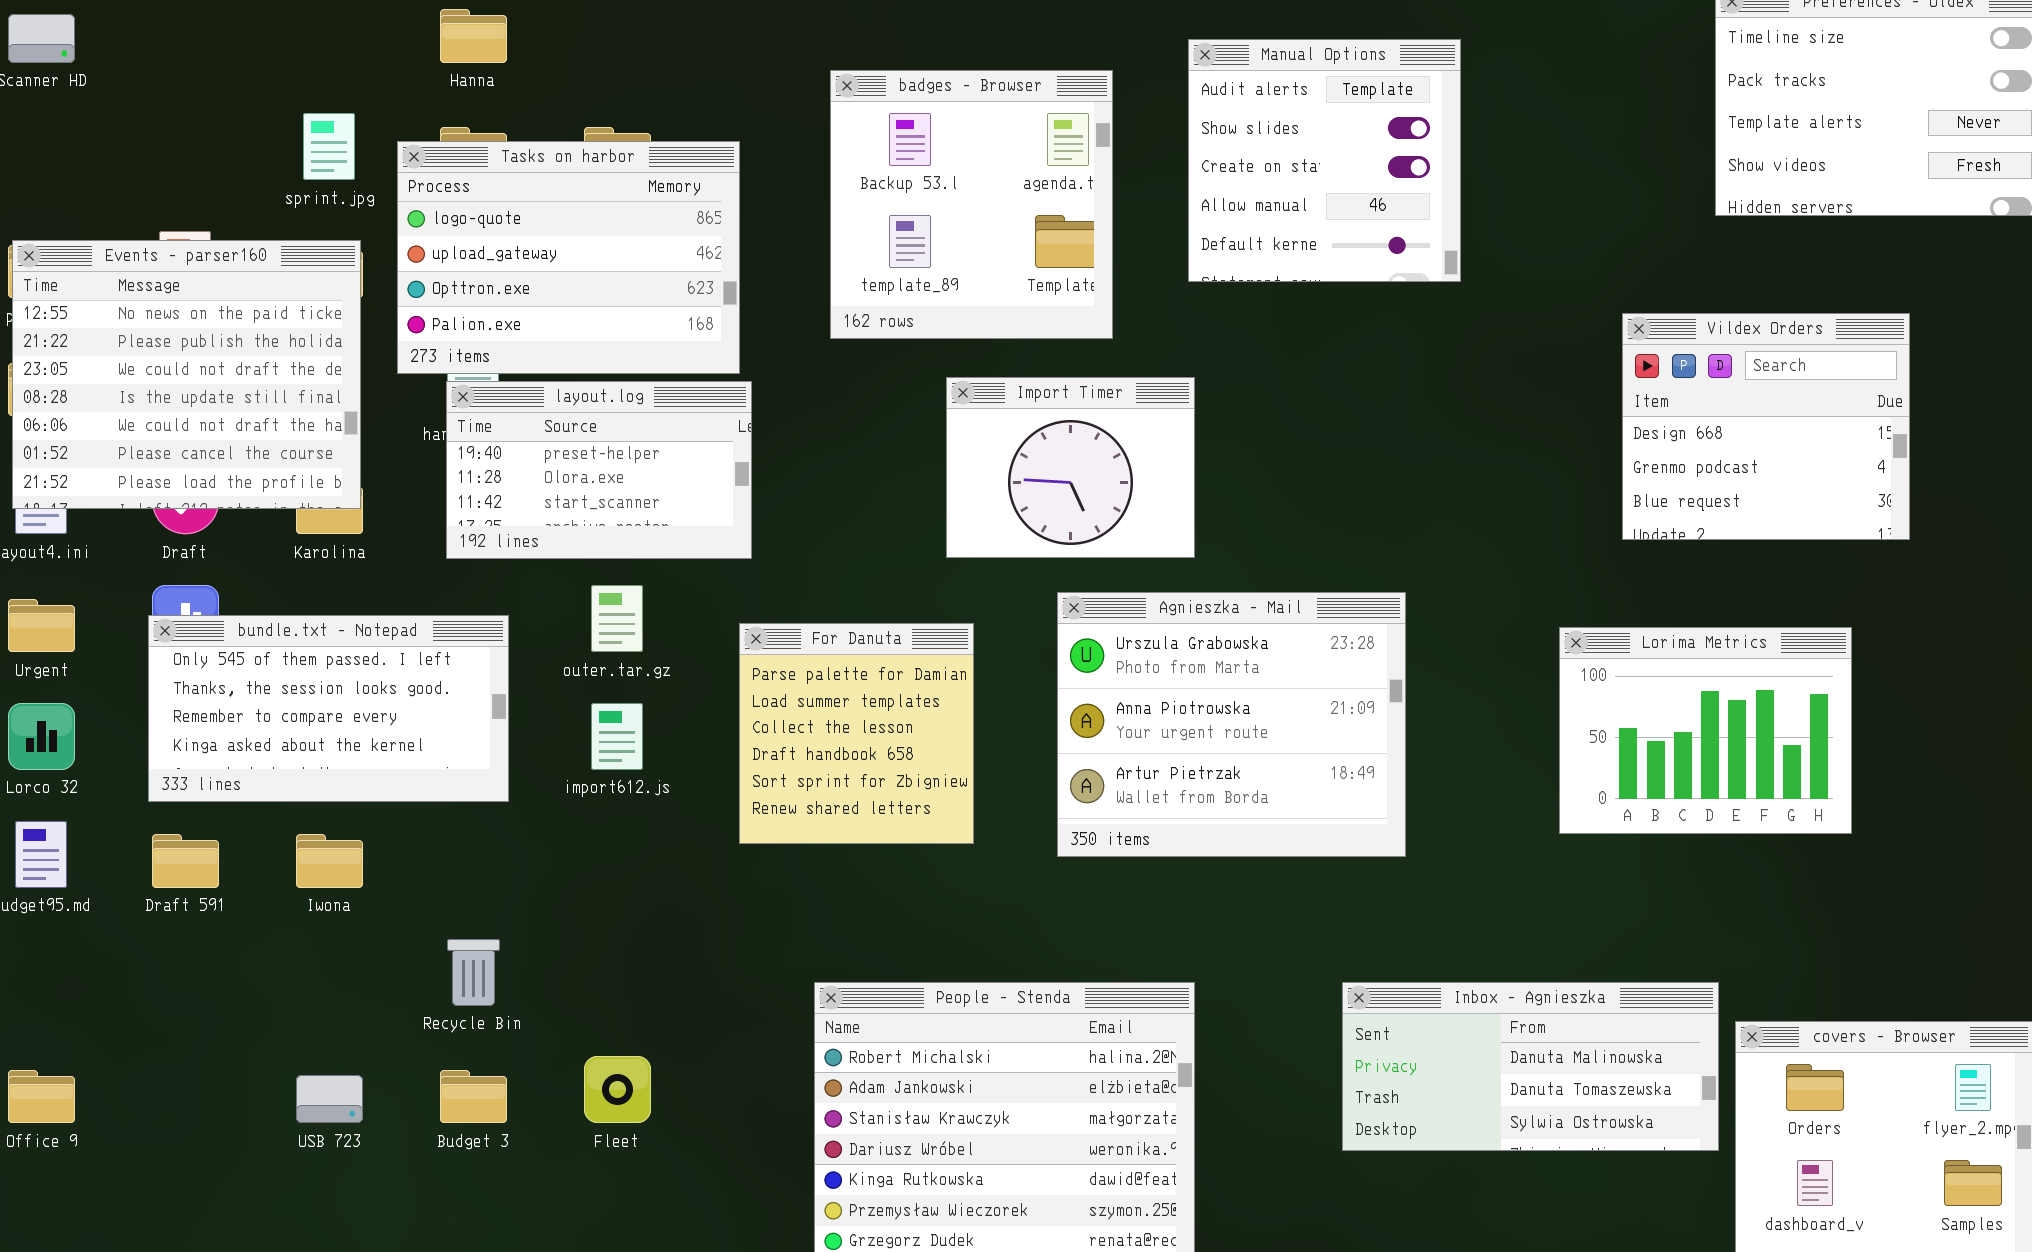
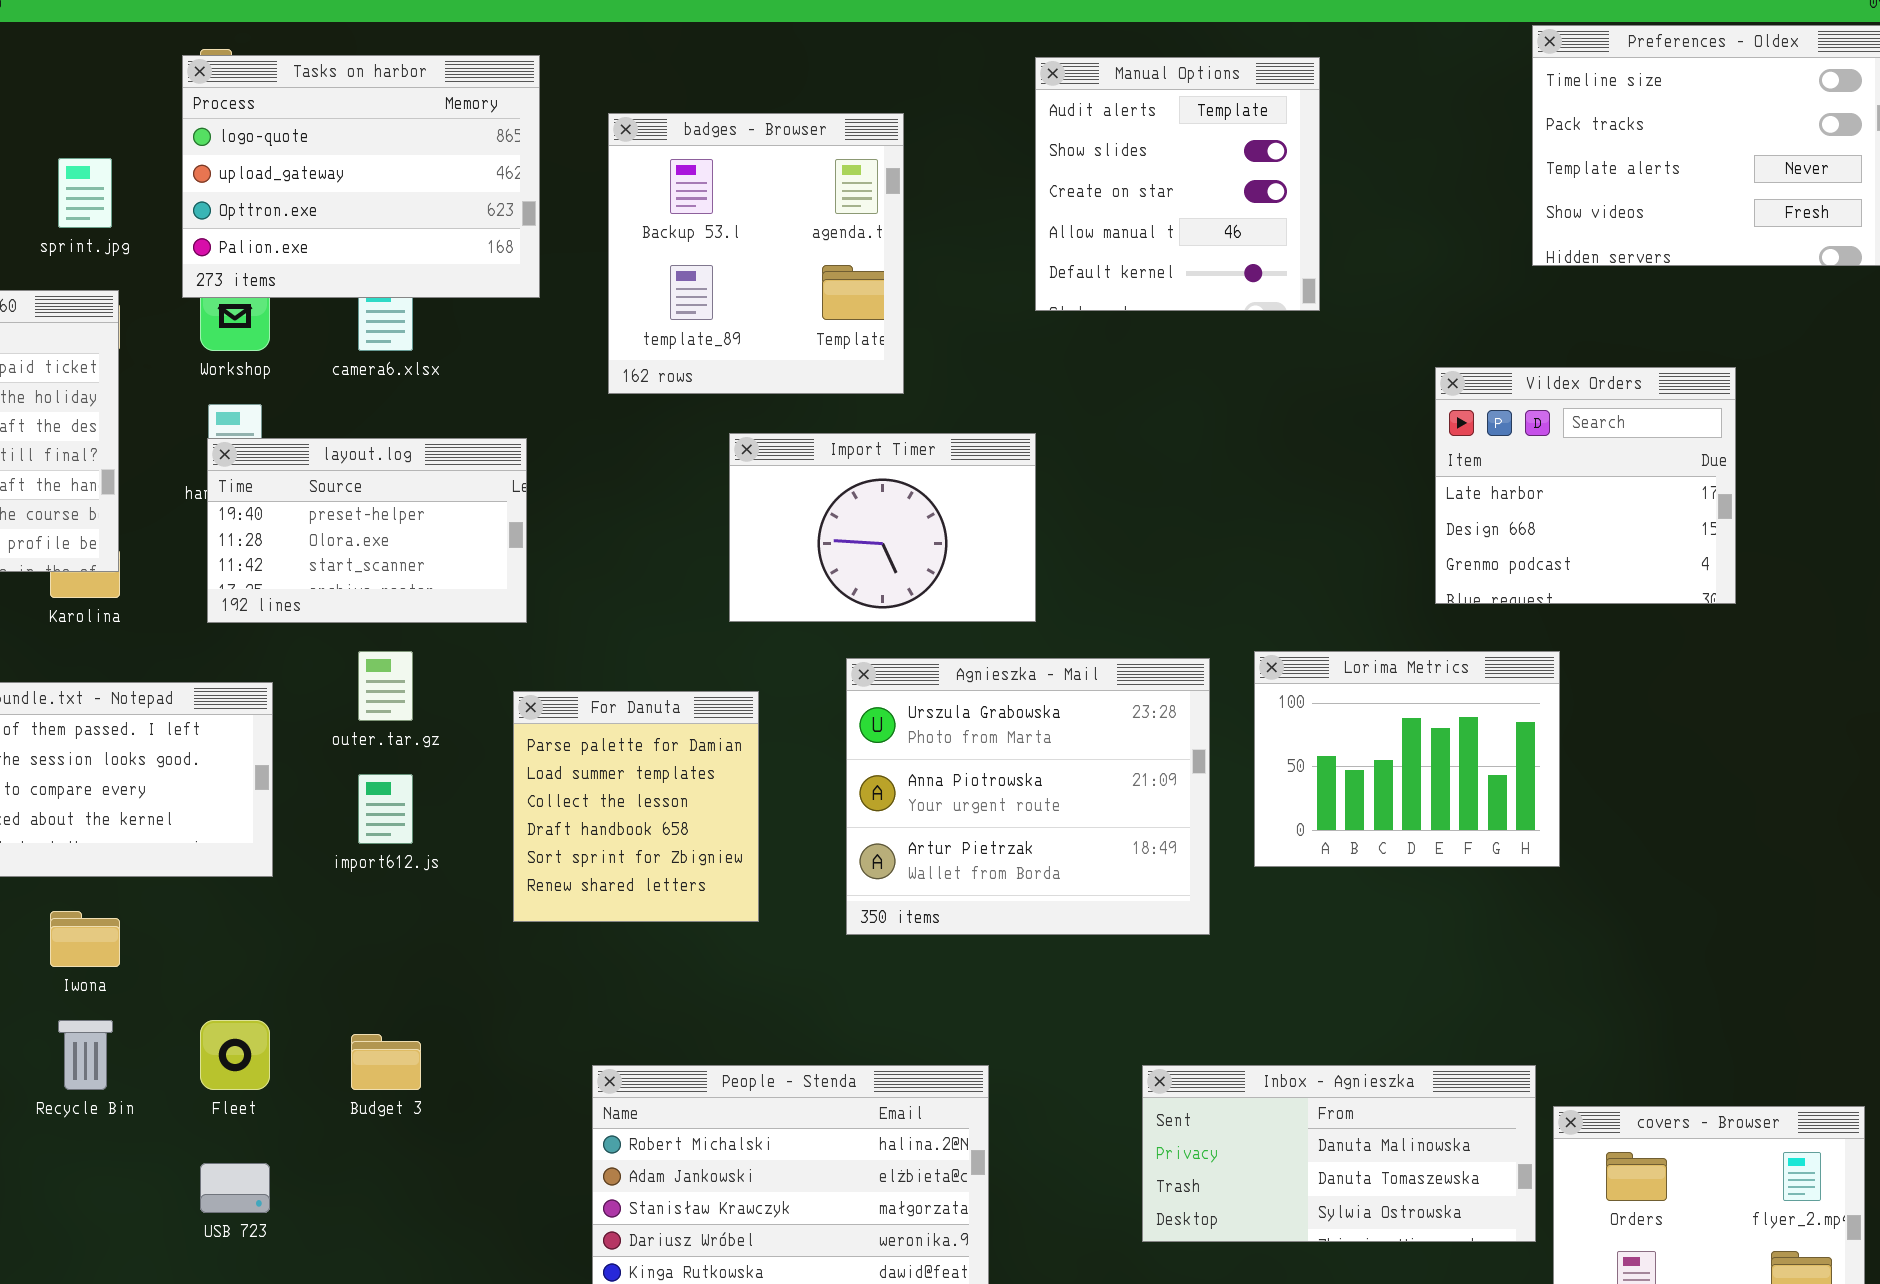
Manual Options: [1188,39,1461,282] -> [1035,57,1320,311], moved
Tasks on harbor: [397,141,740,374] -> [182,55,540,298], moved
Vildex Orders: [1622,313,1910,540] -> [1435,367,1736,604], scrolled up 1 row
Import Timer: [946,377,1195,558] -> [729,433,1036,622], resized
Lorima Metrics: [1559,627,1852,834] -> [1254,651,1560,867], moved
Recycle Bin: [447,939,500,1006] -> [58,1020,113,1090], moved
Fleet: [584,1056,651,1123] -> [200,1020,270,1090], moved
Budget 3: [440,1070,507,1123] -> [351,1034,421,1090], moved
USB 723: [296,1075,363,1123] -> [200,1163,270,1213], moved

